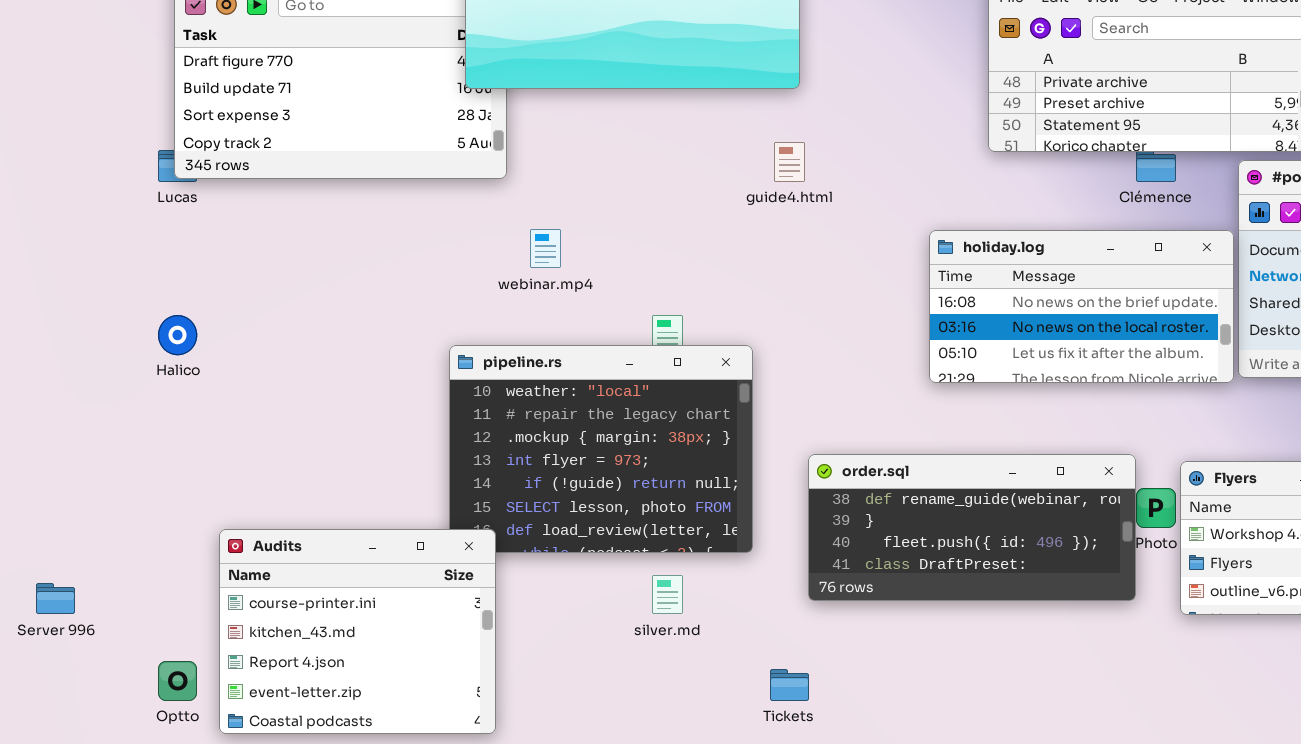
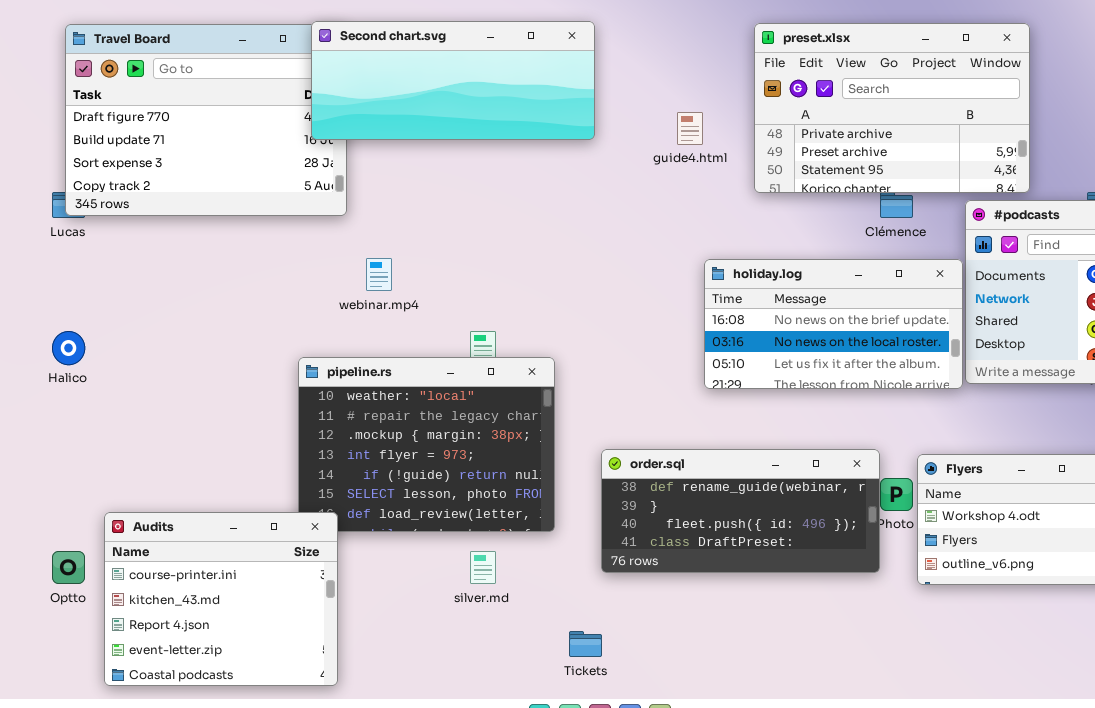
guide4.html: [774,142,805,182] -> [677,112,703,145], moved
Optto: [158,661,197,701] -> [52,551,85,584], moved

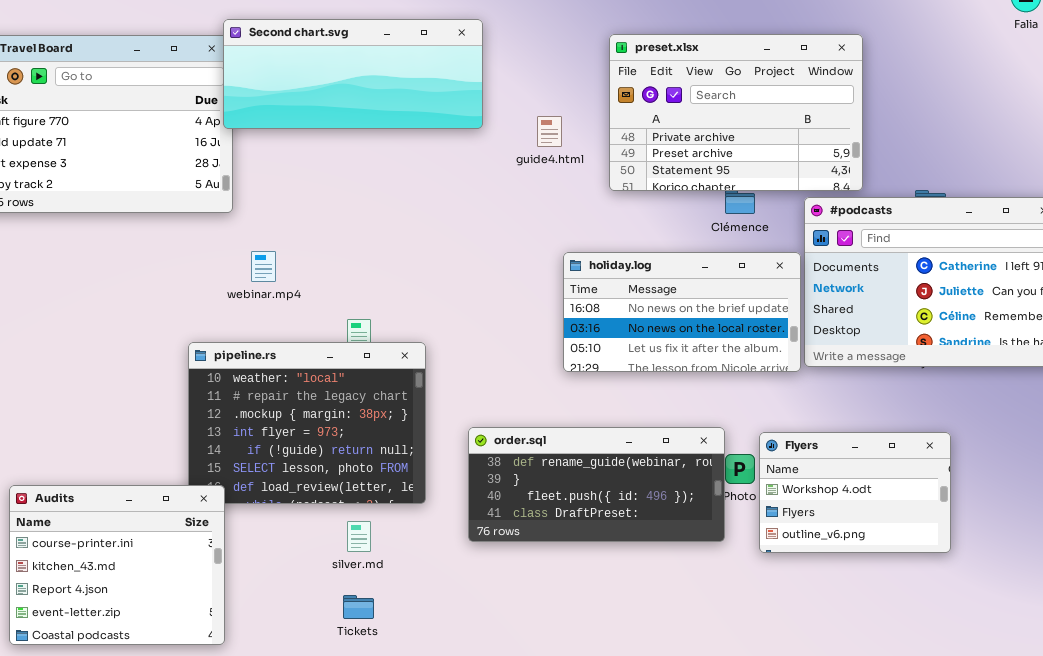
Second chart.svg: [311,21,595,140] -> [223,19,483,129], moved
Tickets: [569,631,602,657] -> [343,595,374,619], moved

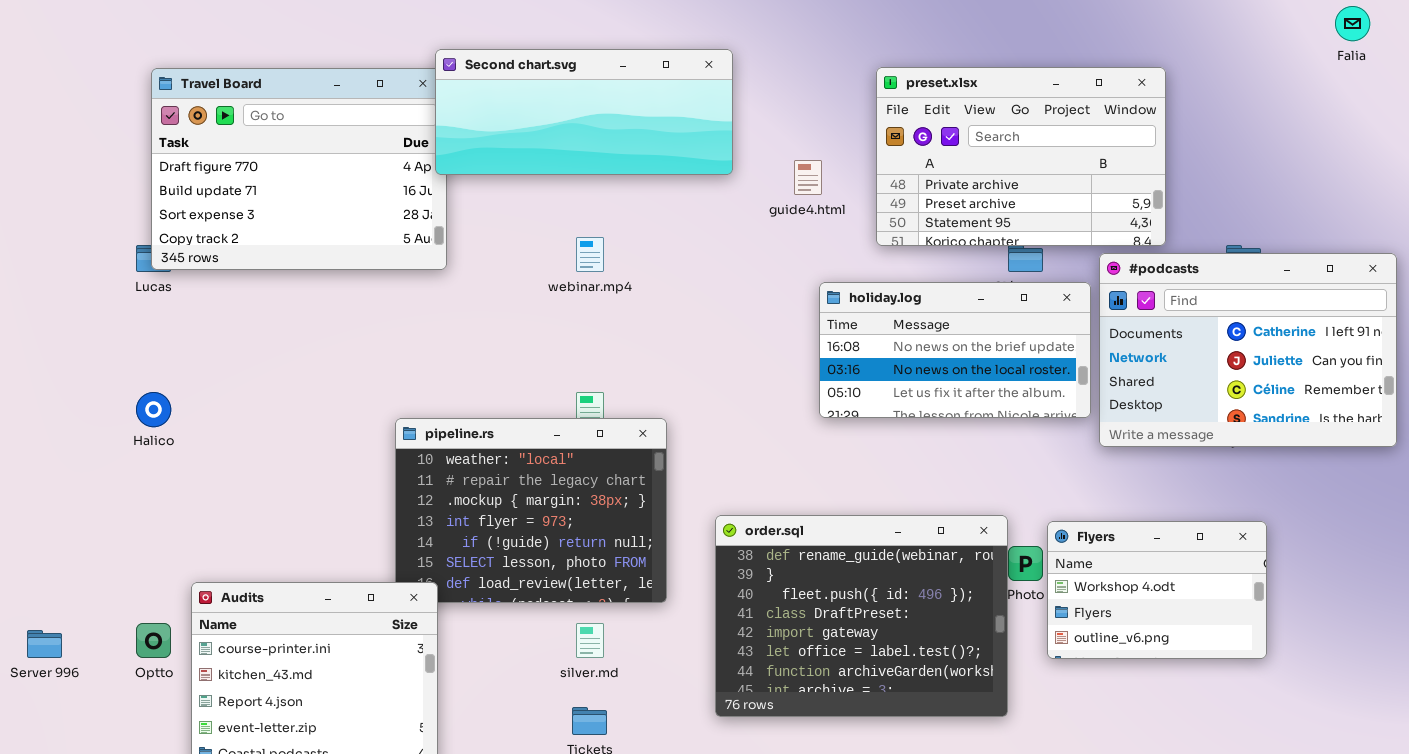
webinar.mp4: [251,251,276,282] -> [576,237,604,272], moved
holiday.log: [563,252,801,372] -> [819,282,1091,418], moved
order.sql: [468,427,725,542] -> [715,515,1008,717], resized

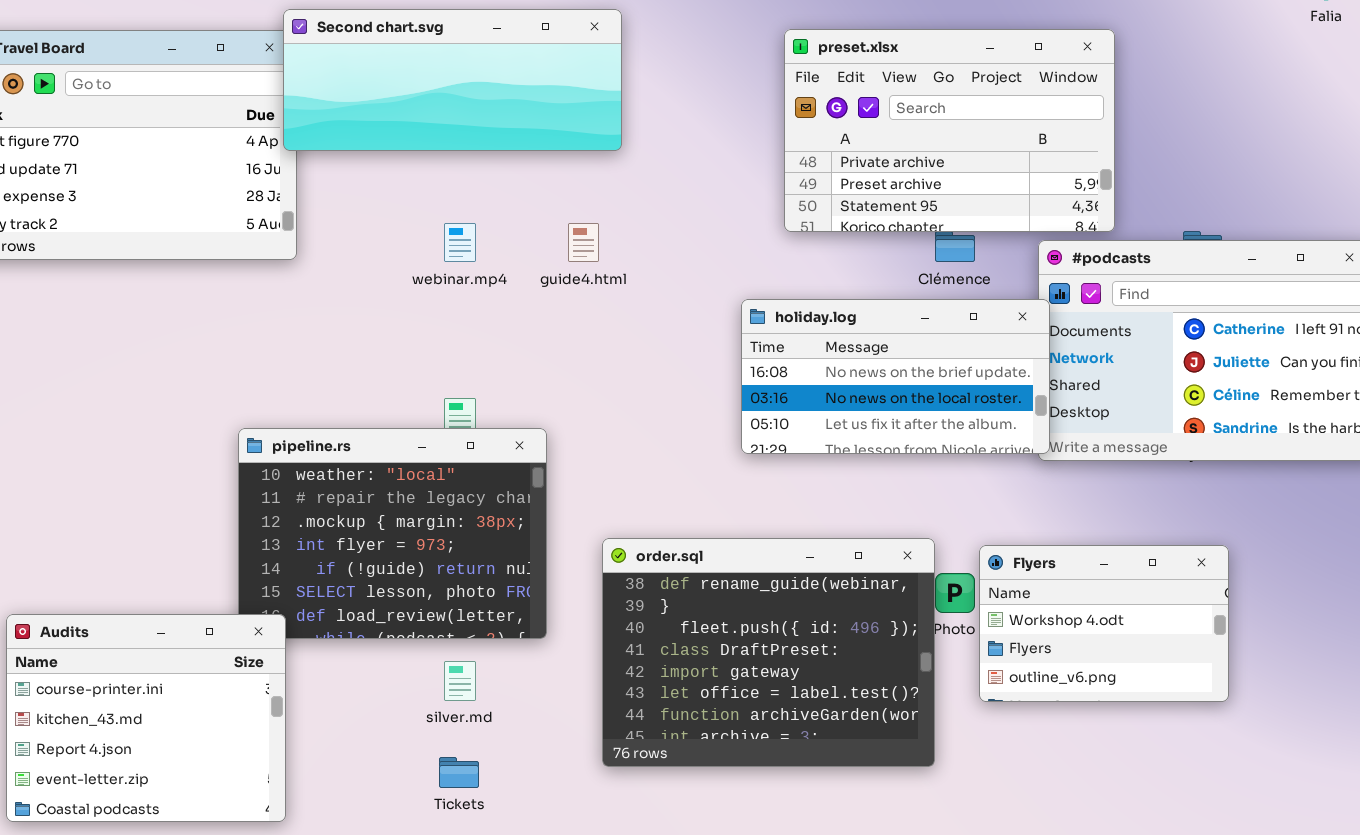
guide4.html: [794,160,822,195] -> [568,223,599,262], moved
holiday.log: [819,282,1091,418] -> [741,299,1050,454], moved

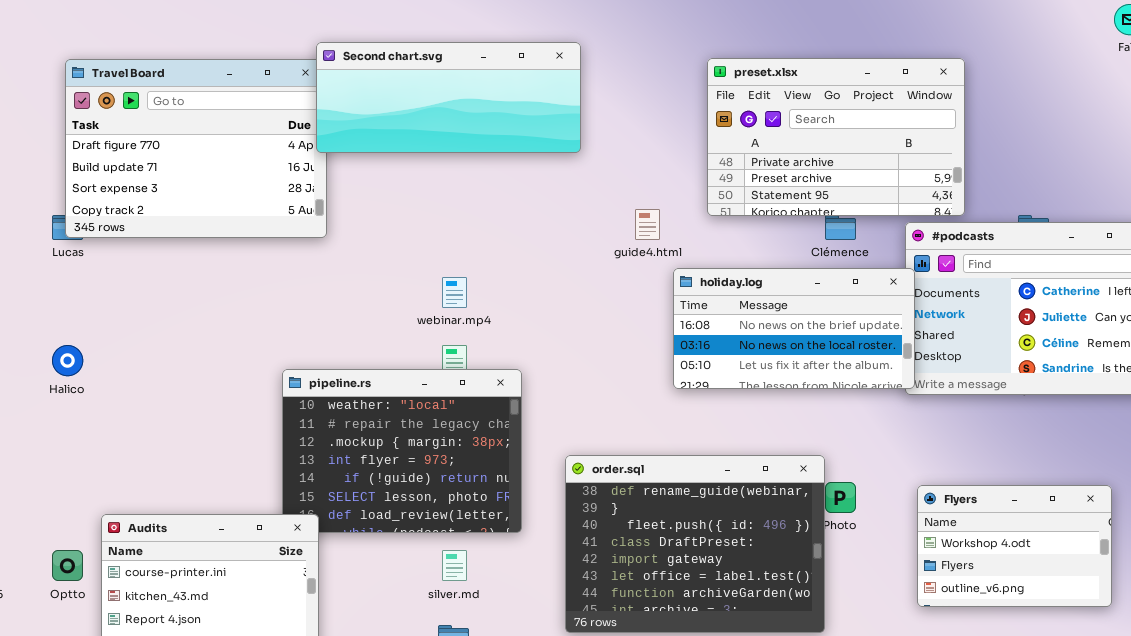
webinar.mp4: [444,223,476,262] -> [442,277,467,308], moved
guide4.html: [568,223,599,262] -> [635,209,660,240], moved
Flyers: [979,545,1229,702] -> [917,485,1112,607], moved

